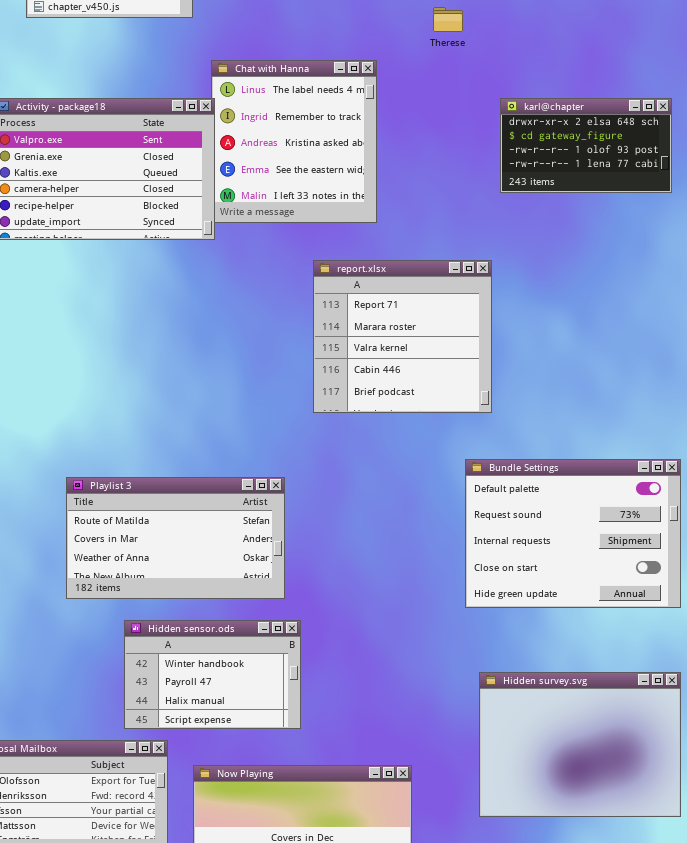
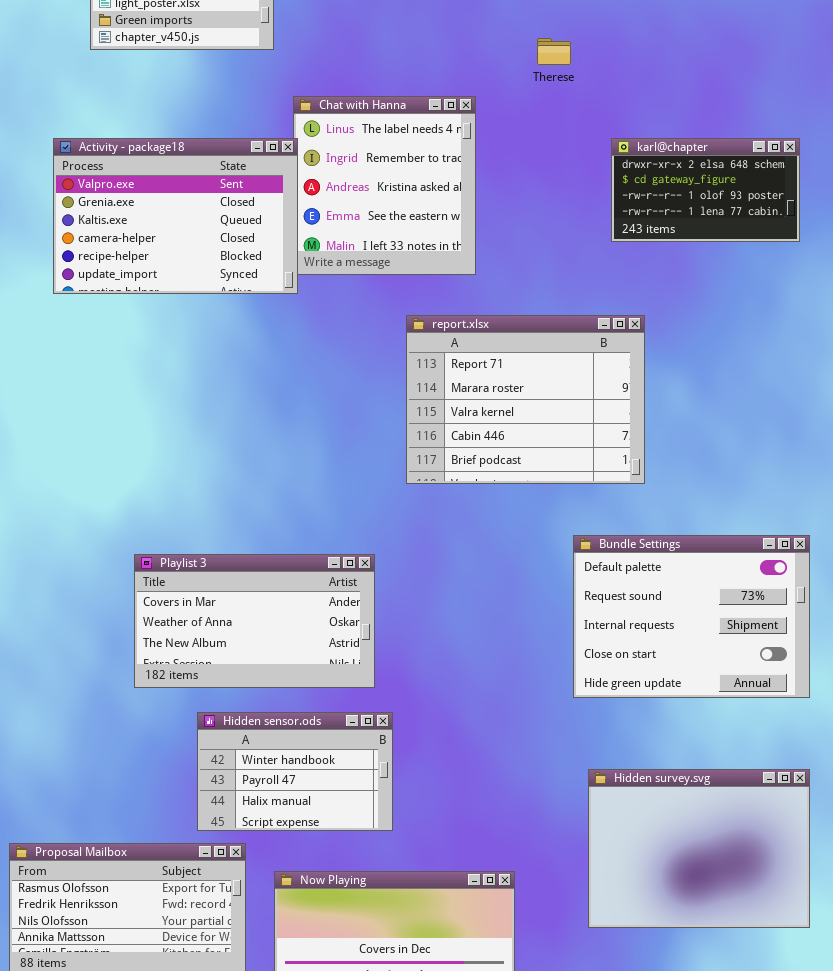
report.xlsx: [313,260,492,413] -> [406,315,645,484], resized
Playlist 3: [66,477,285,599] -> [134,554,375,688], scrolled down 1 row

